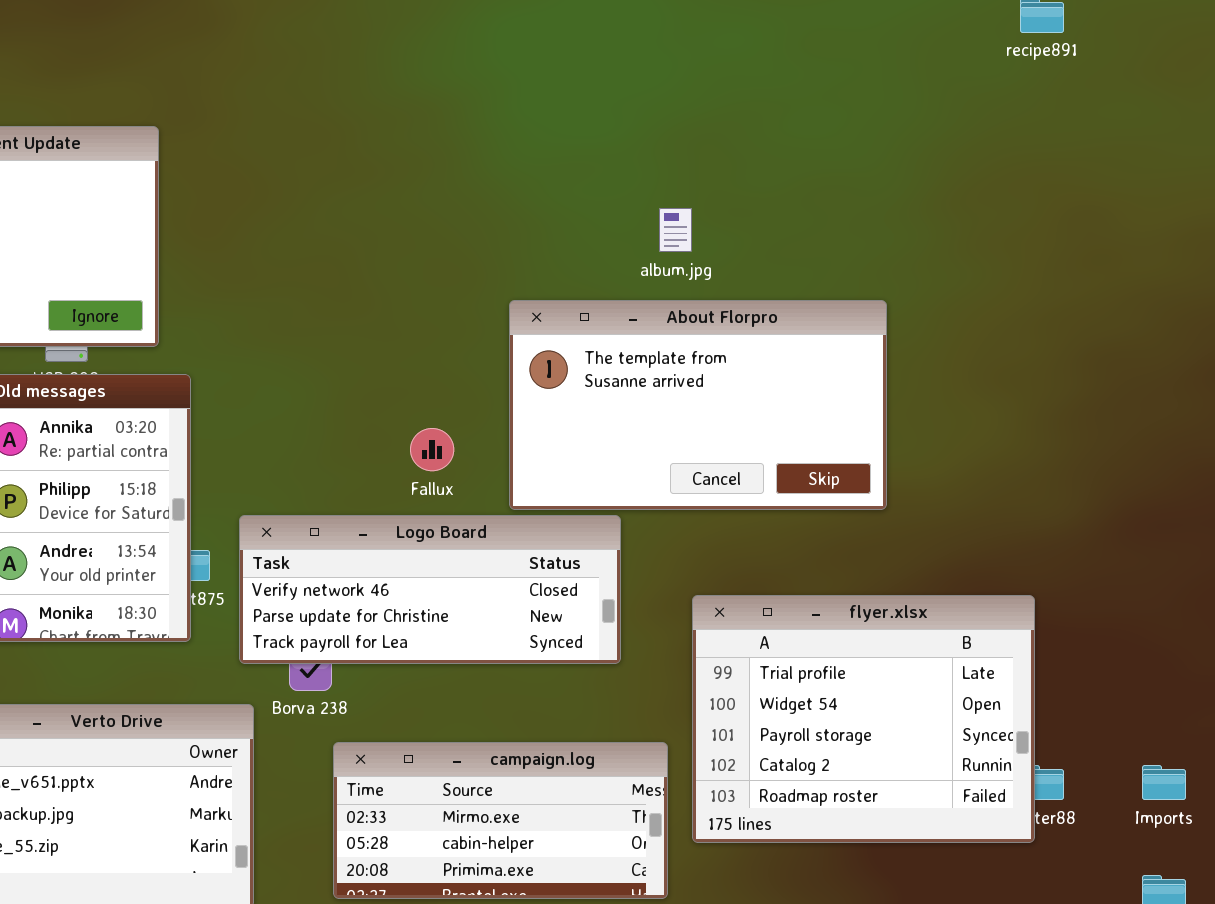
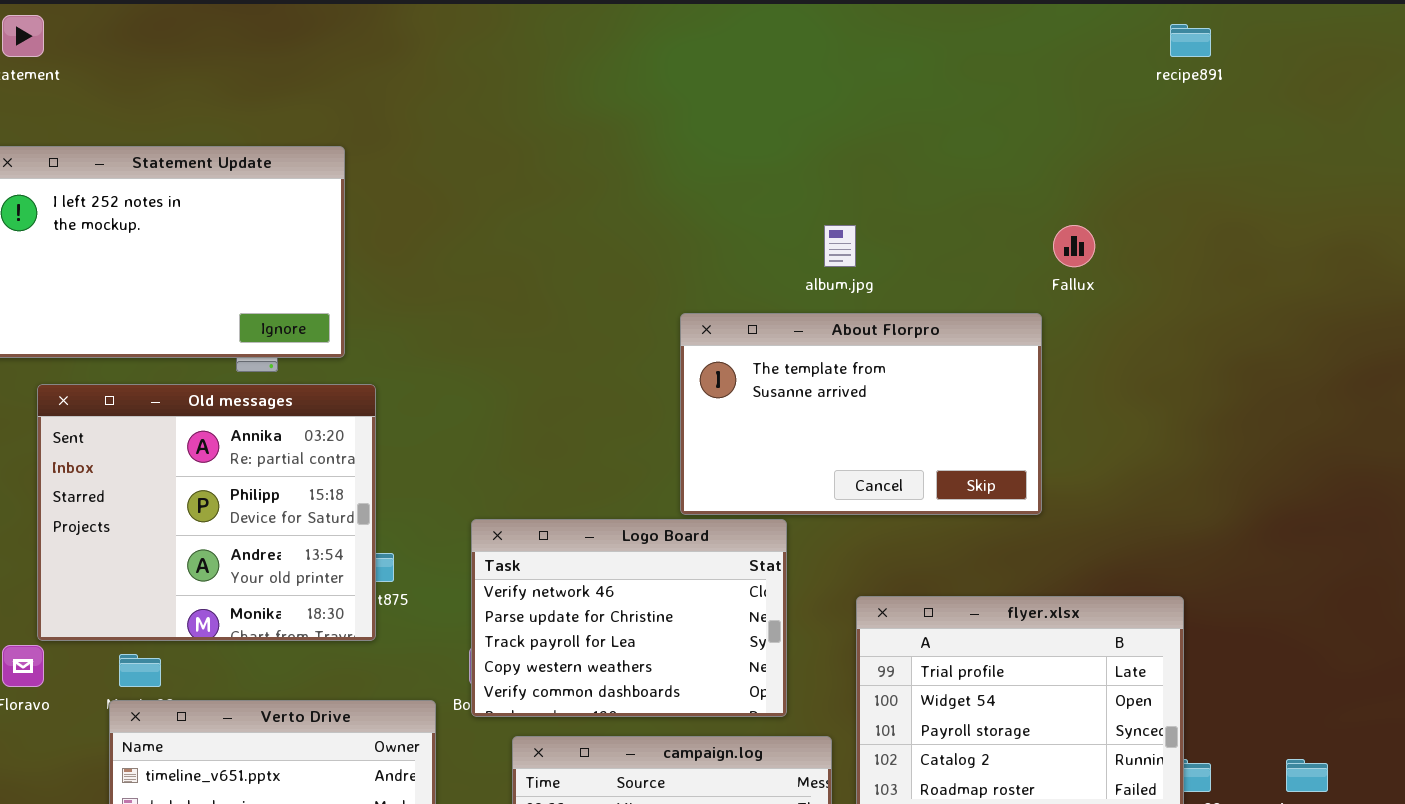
Fallux: [410,428,454,471] -> [1053,225,1095,267], moved
Logo Board: [239,515,621,664] -> [471,519,787,717], resized

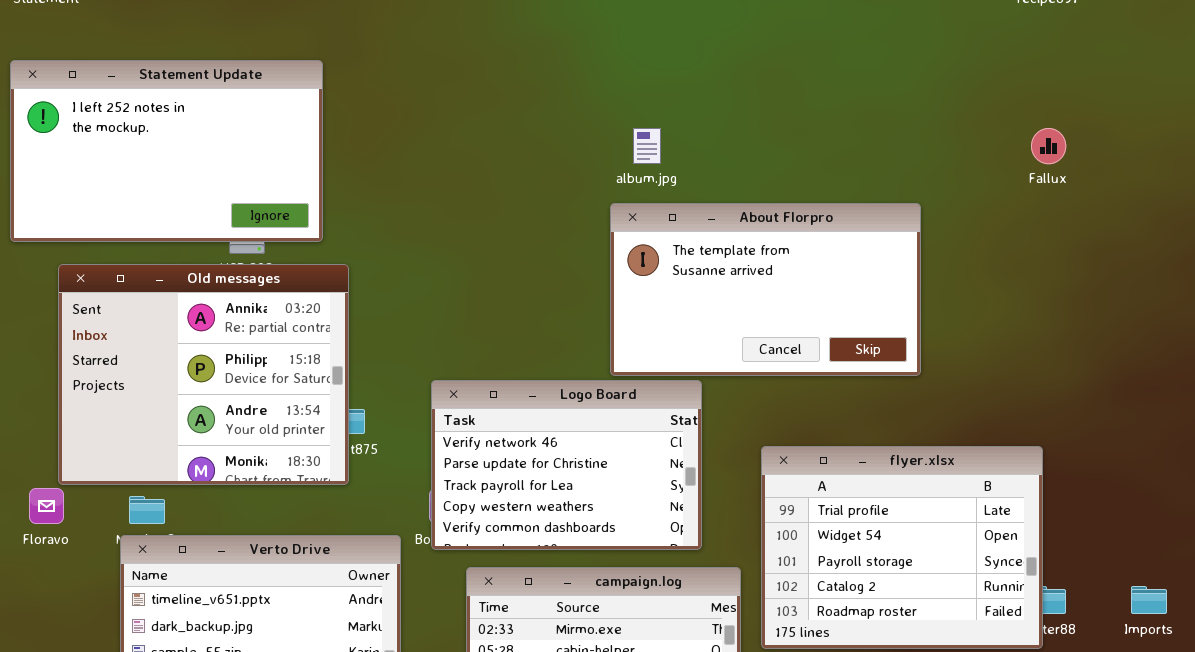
album.jpg: [824,225,856,267] -> [633,128,661,164], moved
Fallux: [1053,225,1095,267] -> [1031,128,1066,164], moved

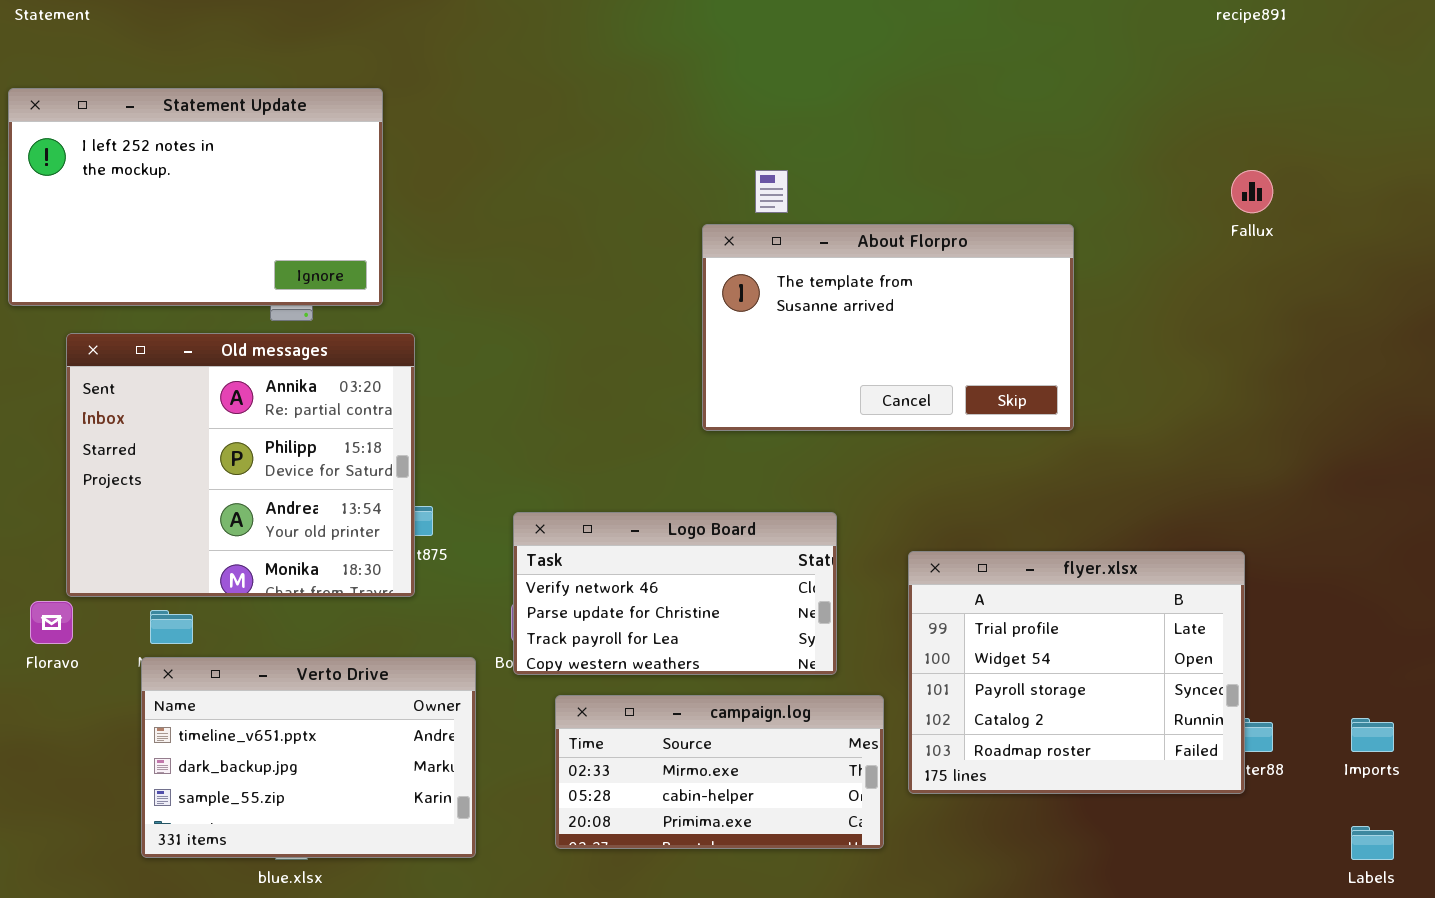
About Florpro: [610,203,921,376] -> [702,224,1074,431], moved
Logo Board: [431,380,702,550] -> [513,512,837,675], resized

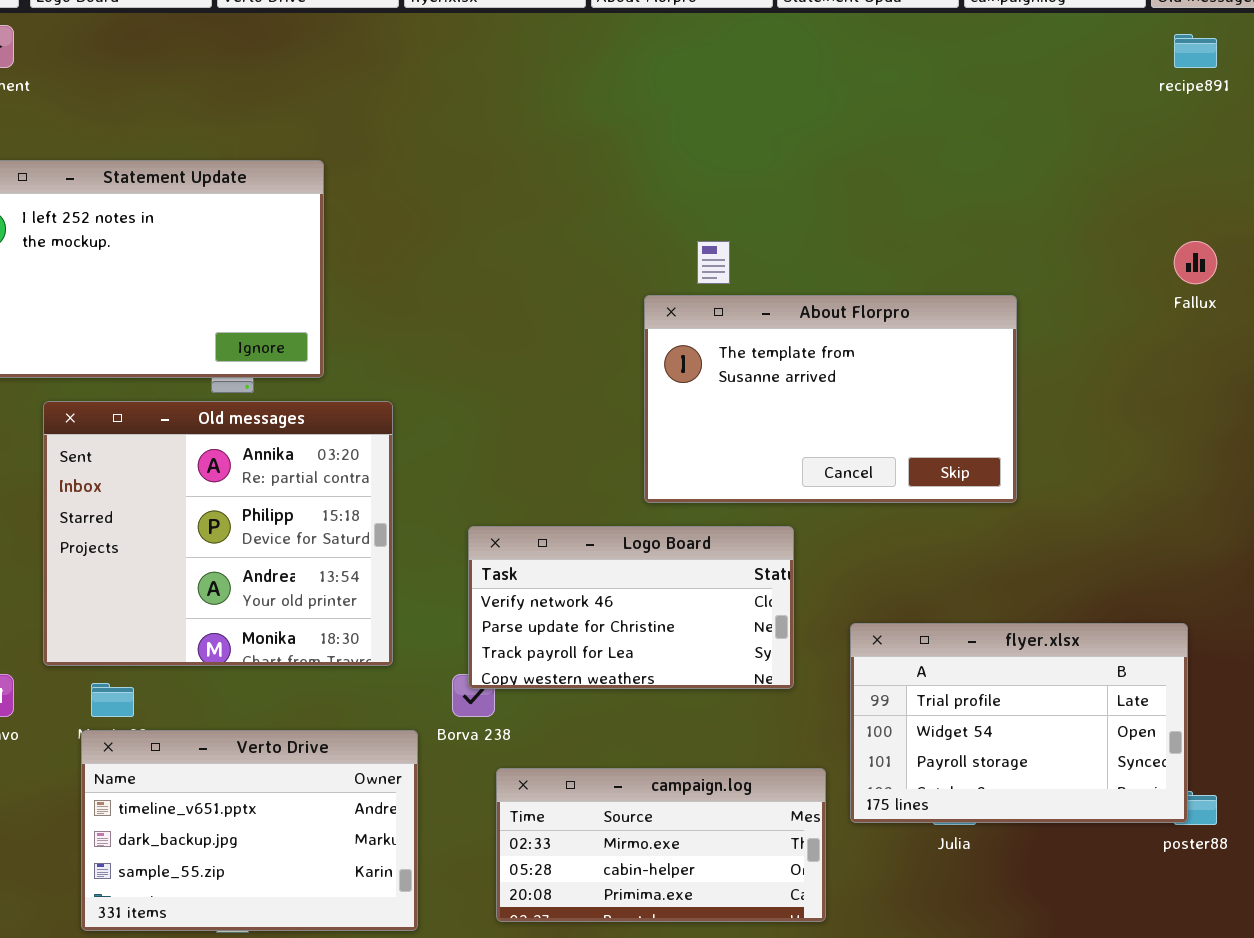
Old messages: [66,333,415,597] -> [43,401,393,666], moved
Logo Board: [513,512,837,675] -> [468,526,794,689], moved
flyer.xlsx: [908,551,1245,794] -> [850,623,1188,823], resized

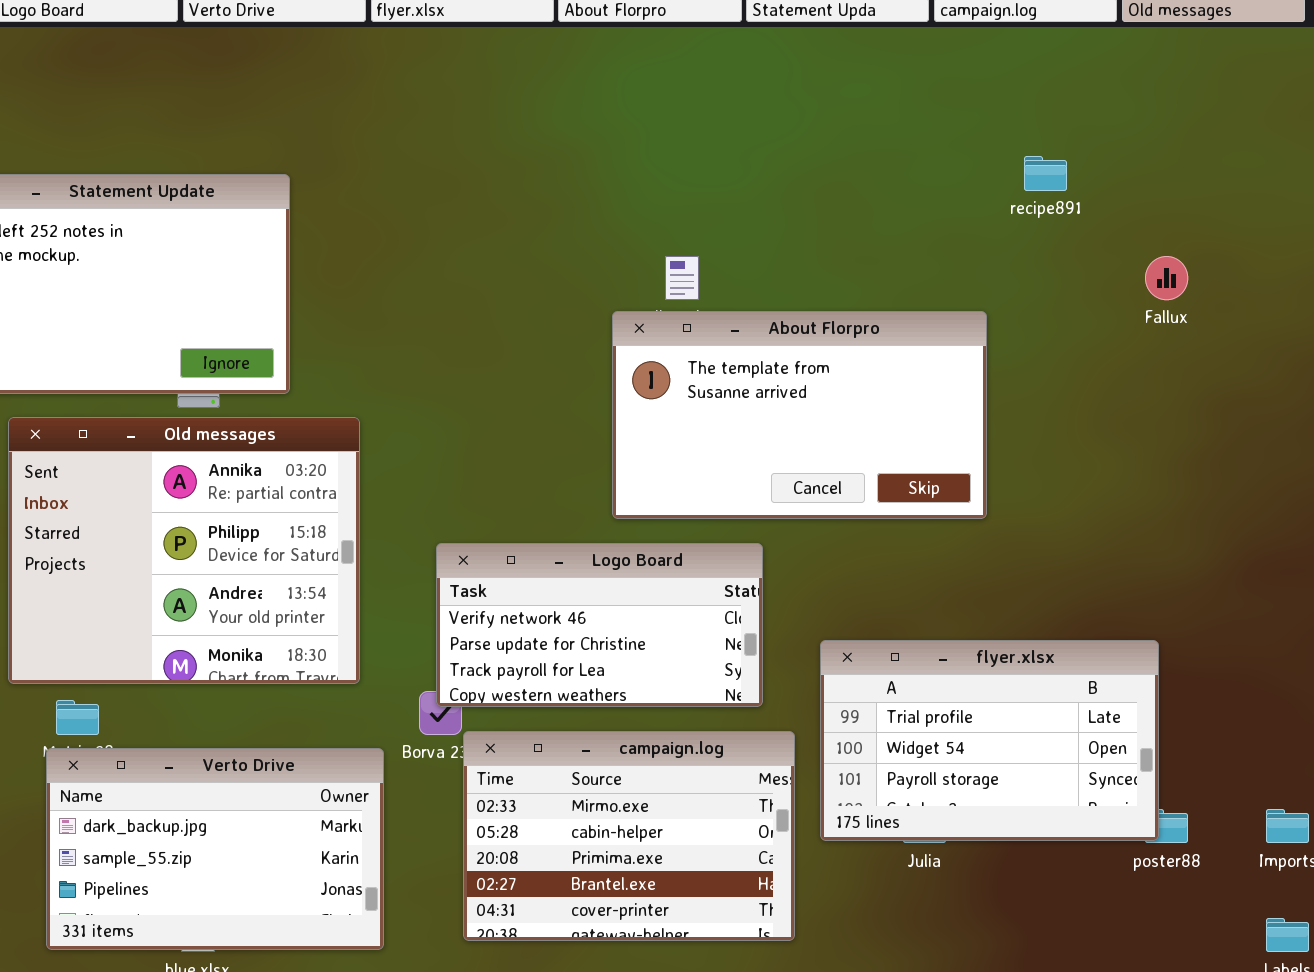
recipe891: [1174,34,1217,68] -> [1024,156,1067,191], moved
Verto Drive: [81,730,418,931] -> [46,748,384,950], scrolled down 1 row
campaign.log: [496,768,826,922] -> [463,731,795,941], resized

